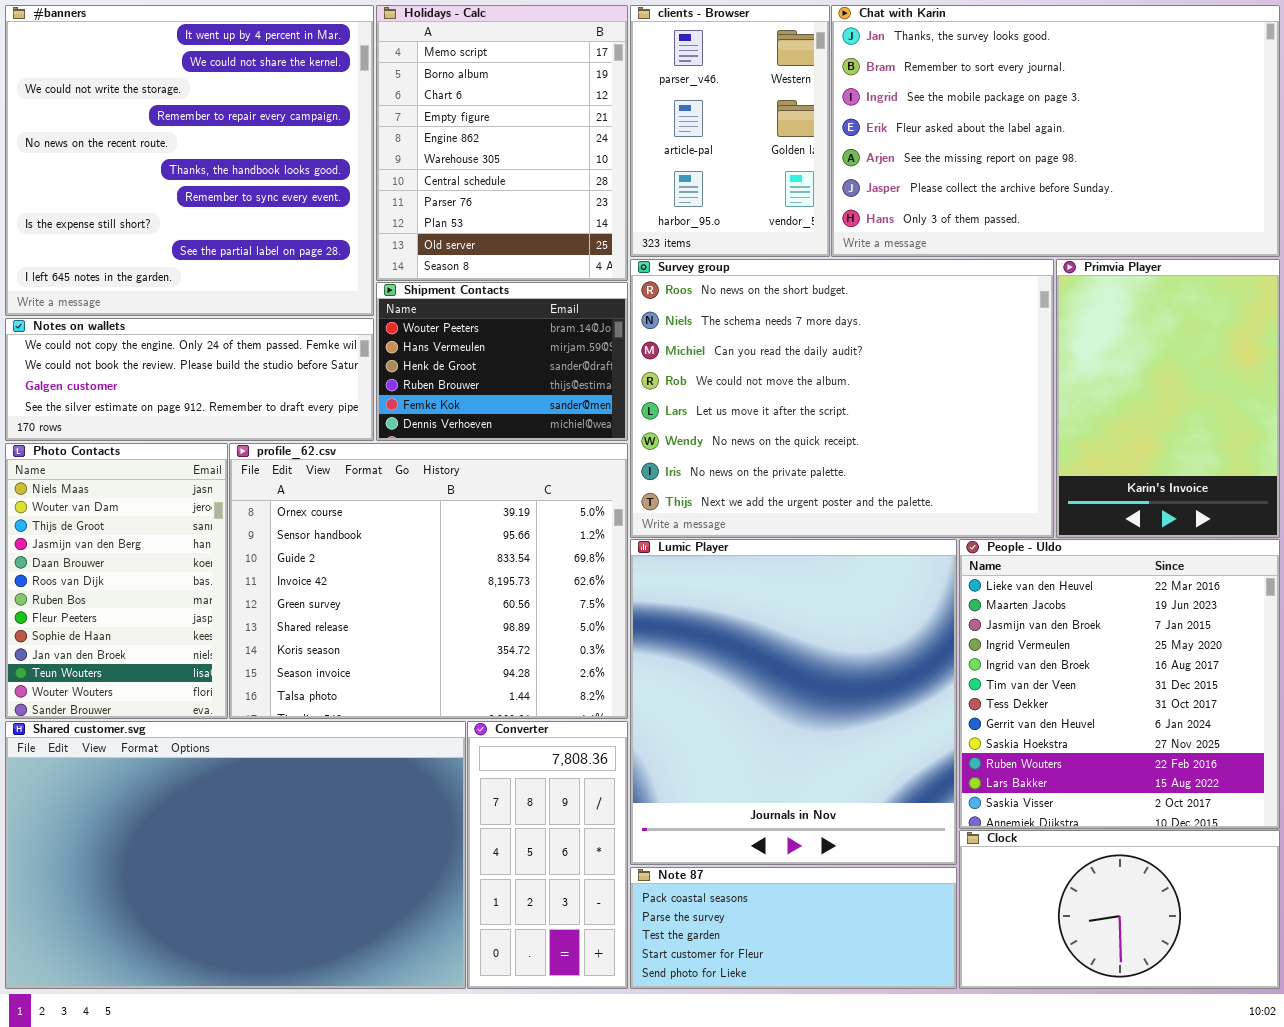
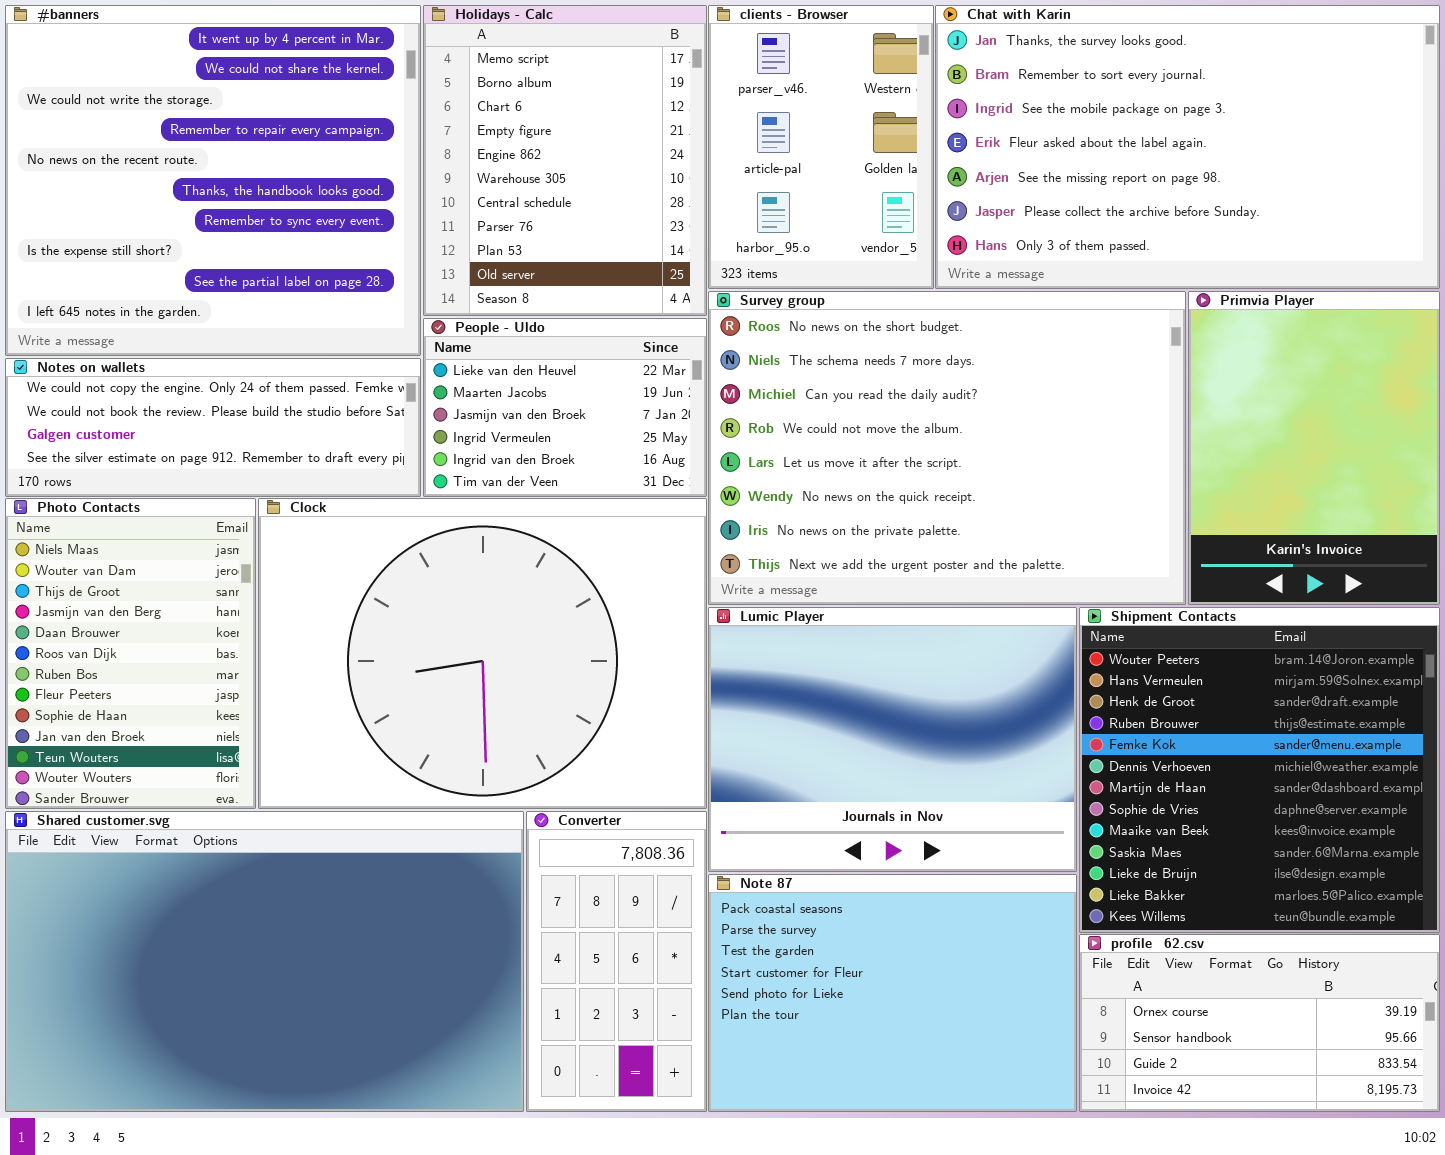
Shipment Contacts: [376,282,628,441] -> [1079,607,1440,933], moved, resized
profile_62.csv: [229,443,628,719] -> [1079,934,1440,1112], moved, resized
Lumic Player: [630,539,957,865] -> [708,607,1077,872], resized
People - Uldo: [959,539,1280,829] -> [423,318,707,497], moved, resized
Clock: [959,830,1280,989] -> [258,498,707,809], moved, resized
Note 87: [630,867,957,989] -> [708,874,1077,1112], resized

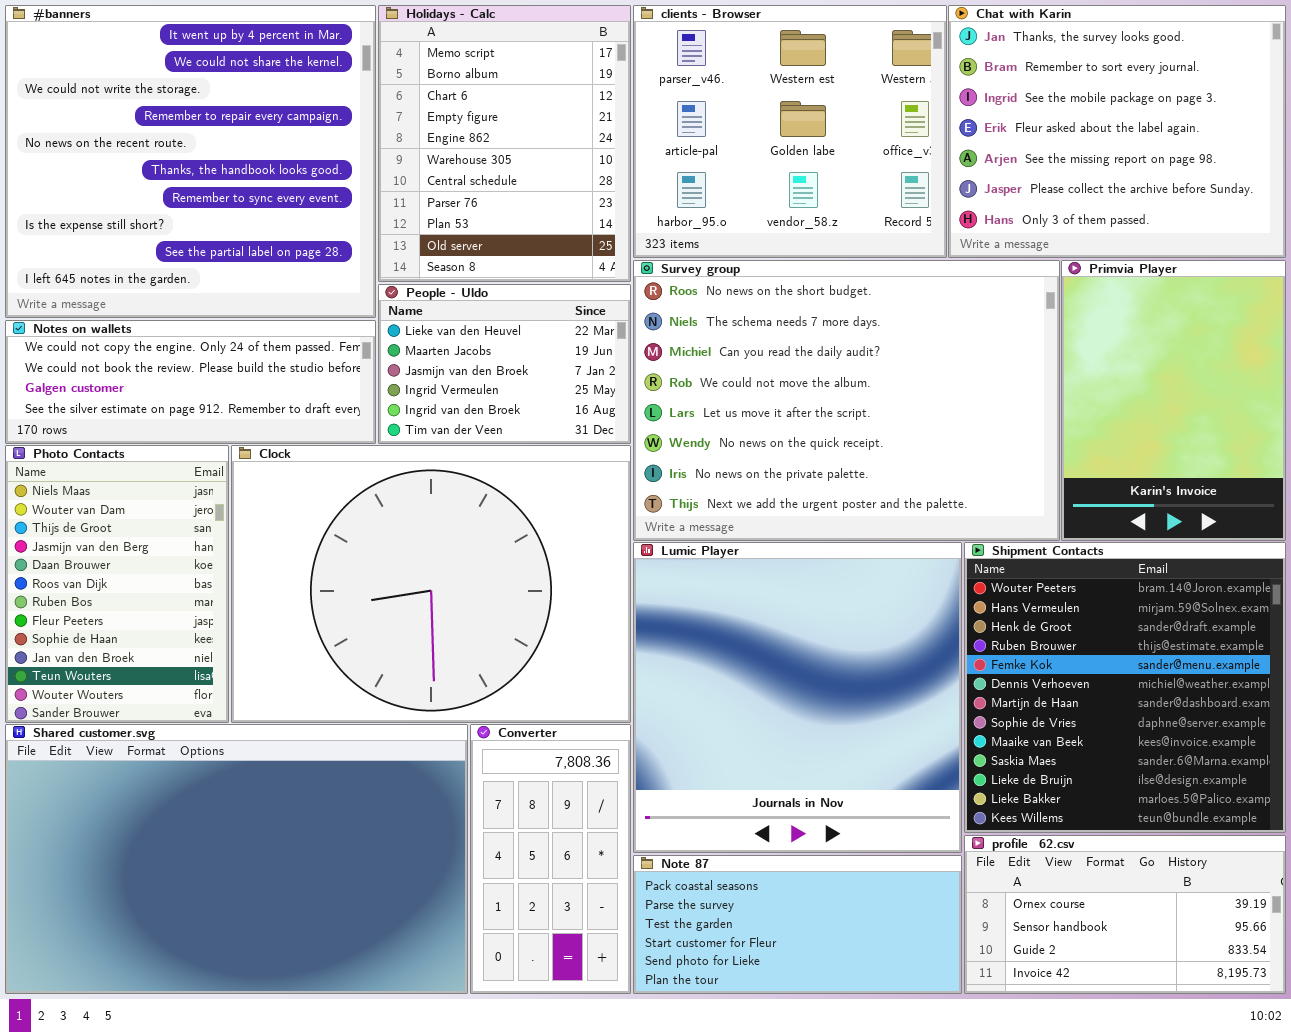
clients - Browser: [708,5,934,289] -> [633,5,947,258], resized
Chat with Karin: [935,5,1440,289] -> [948,5,1286,258], resized
Lumic Player: [708,607,1077,872] -> [633,542,962,853], resized
Note 87: [708,874,1077,1112] -> [633,855,962,994], resized

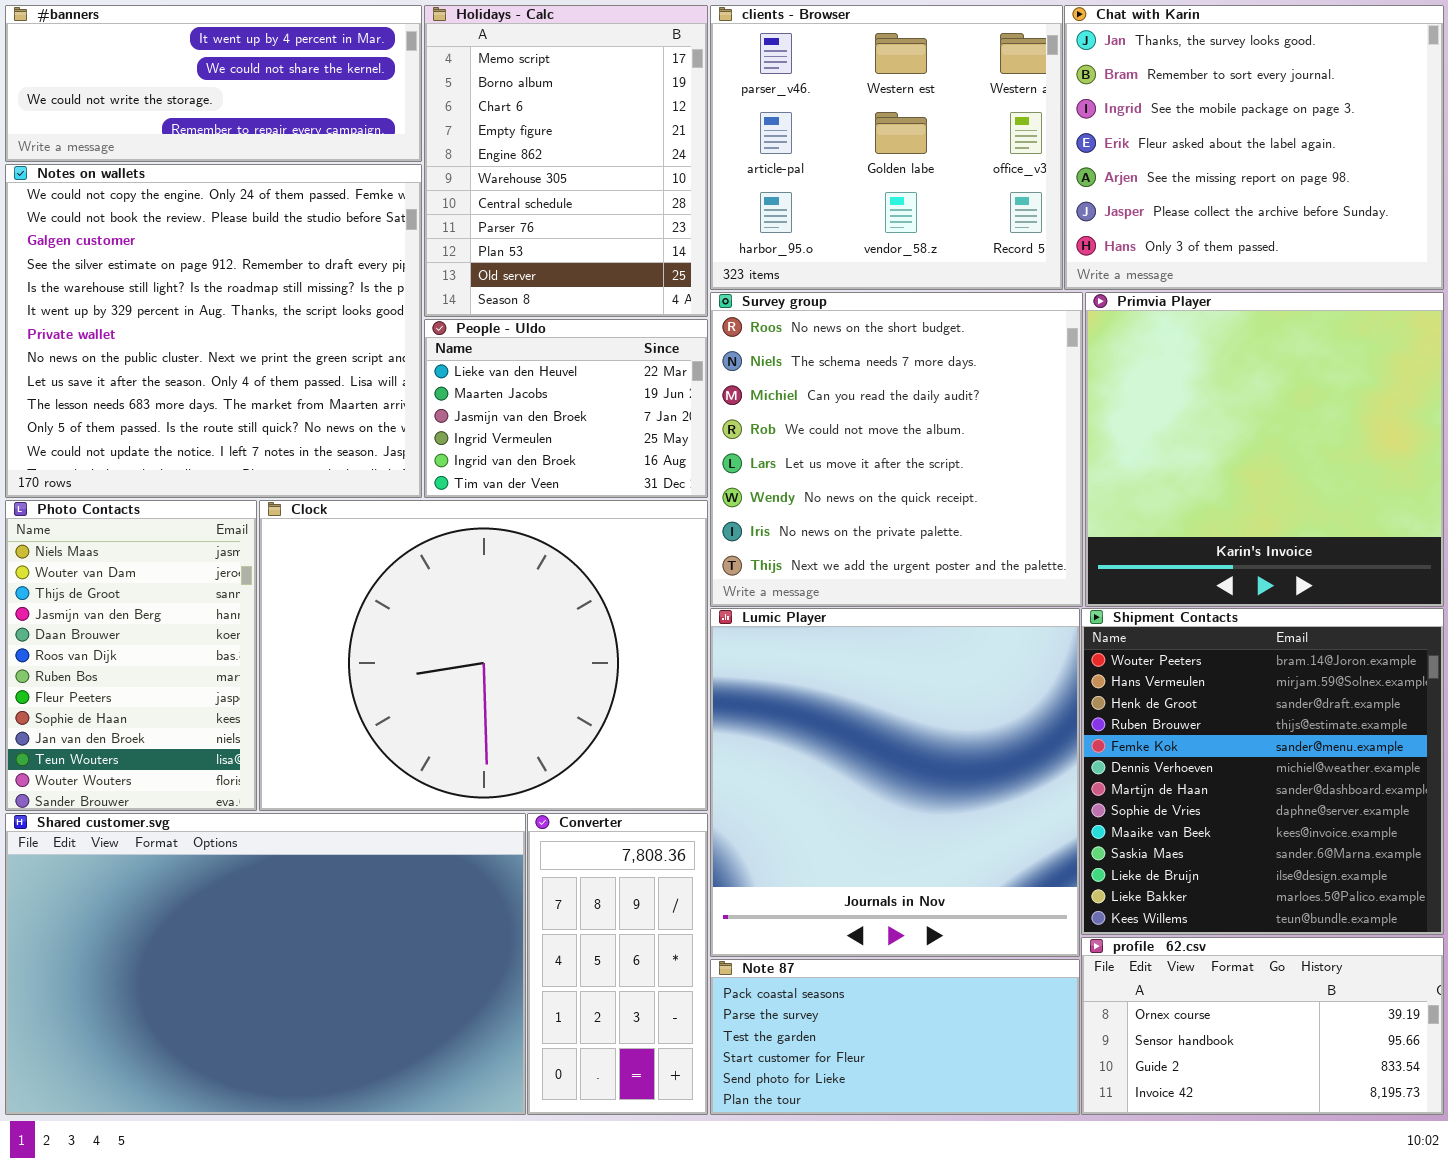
#banners: [5,5,376,318] -> [5,5,422,162], resized
Survey group: [633,260,1060,541] -> [710,292,1083,607], resized
Primvia Player: [1061,260,1286,541] -> [1085,292,1444,607], resized
Notes on wallets: [5,320,376,444] -> [5,164,422,498], resized

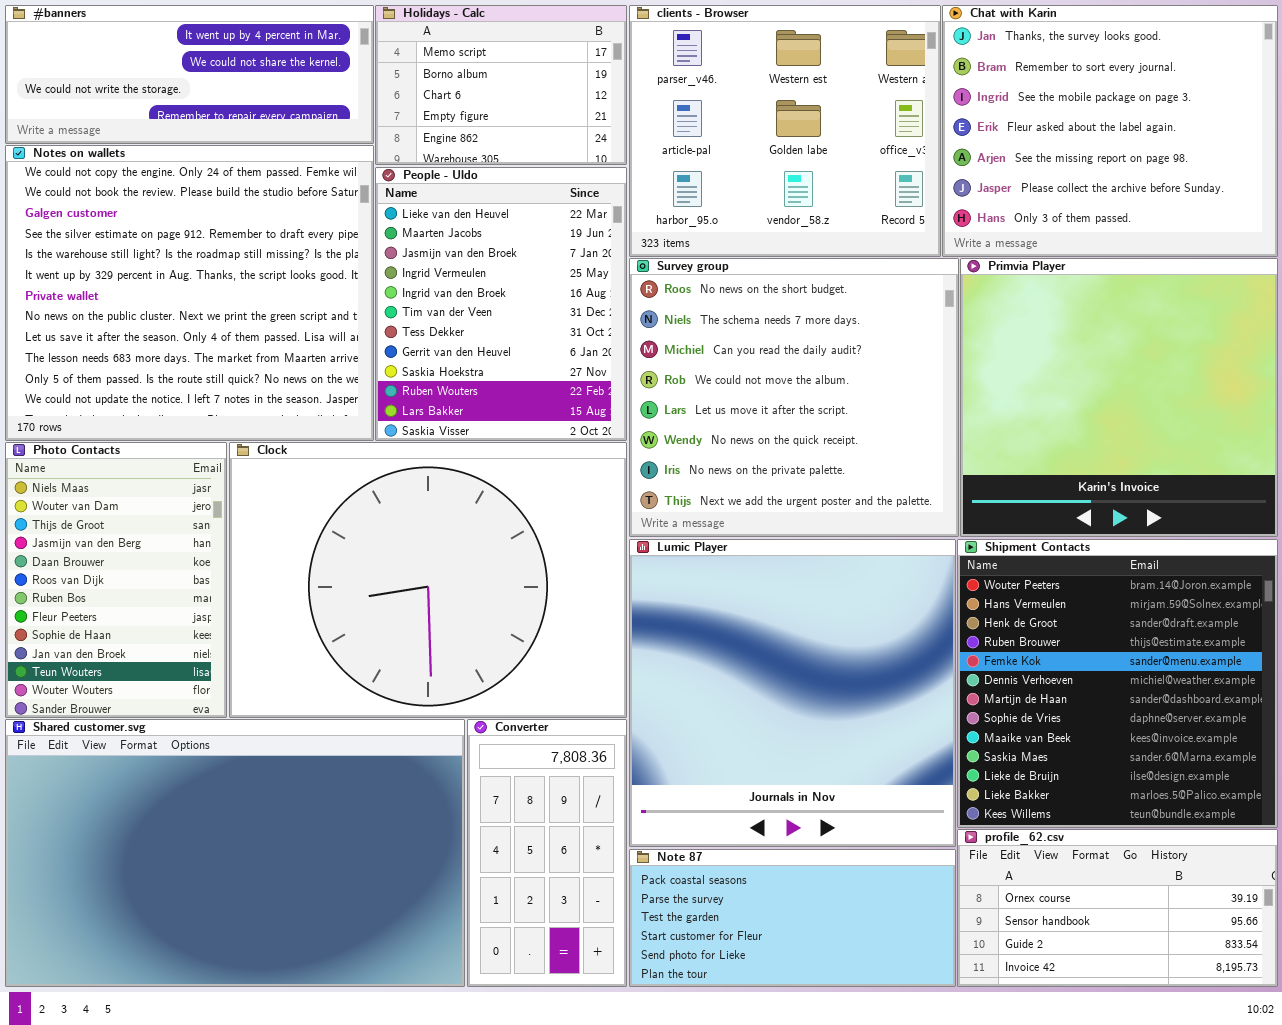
Holidays - Calc: [424,5,708,317] -> [375,5,627,165], resized
People - Uldo: [424,319,708,498] -> [375,167,627,441], resized

